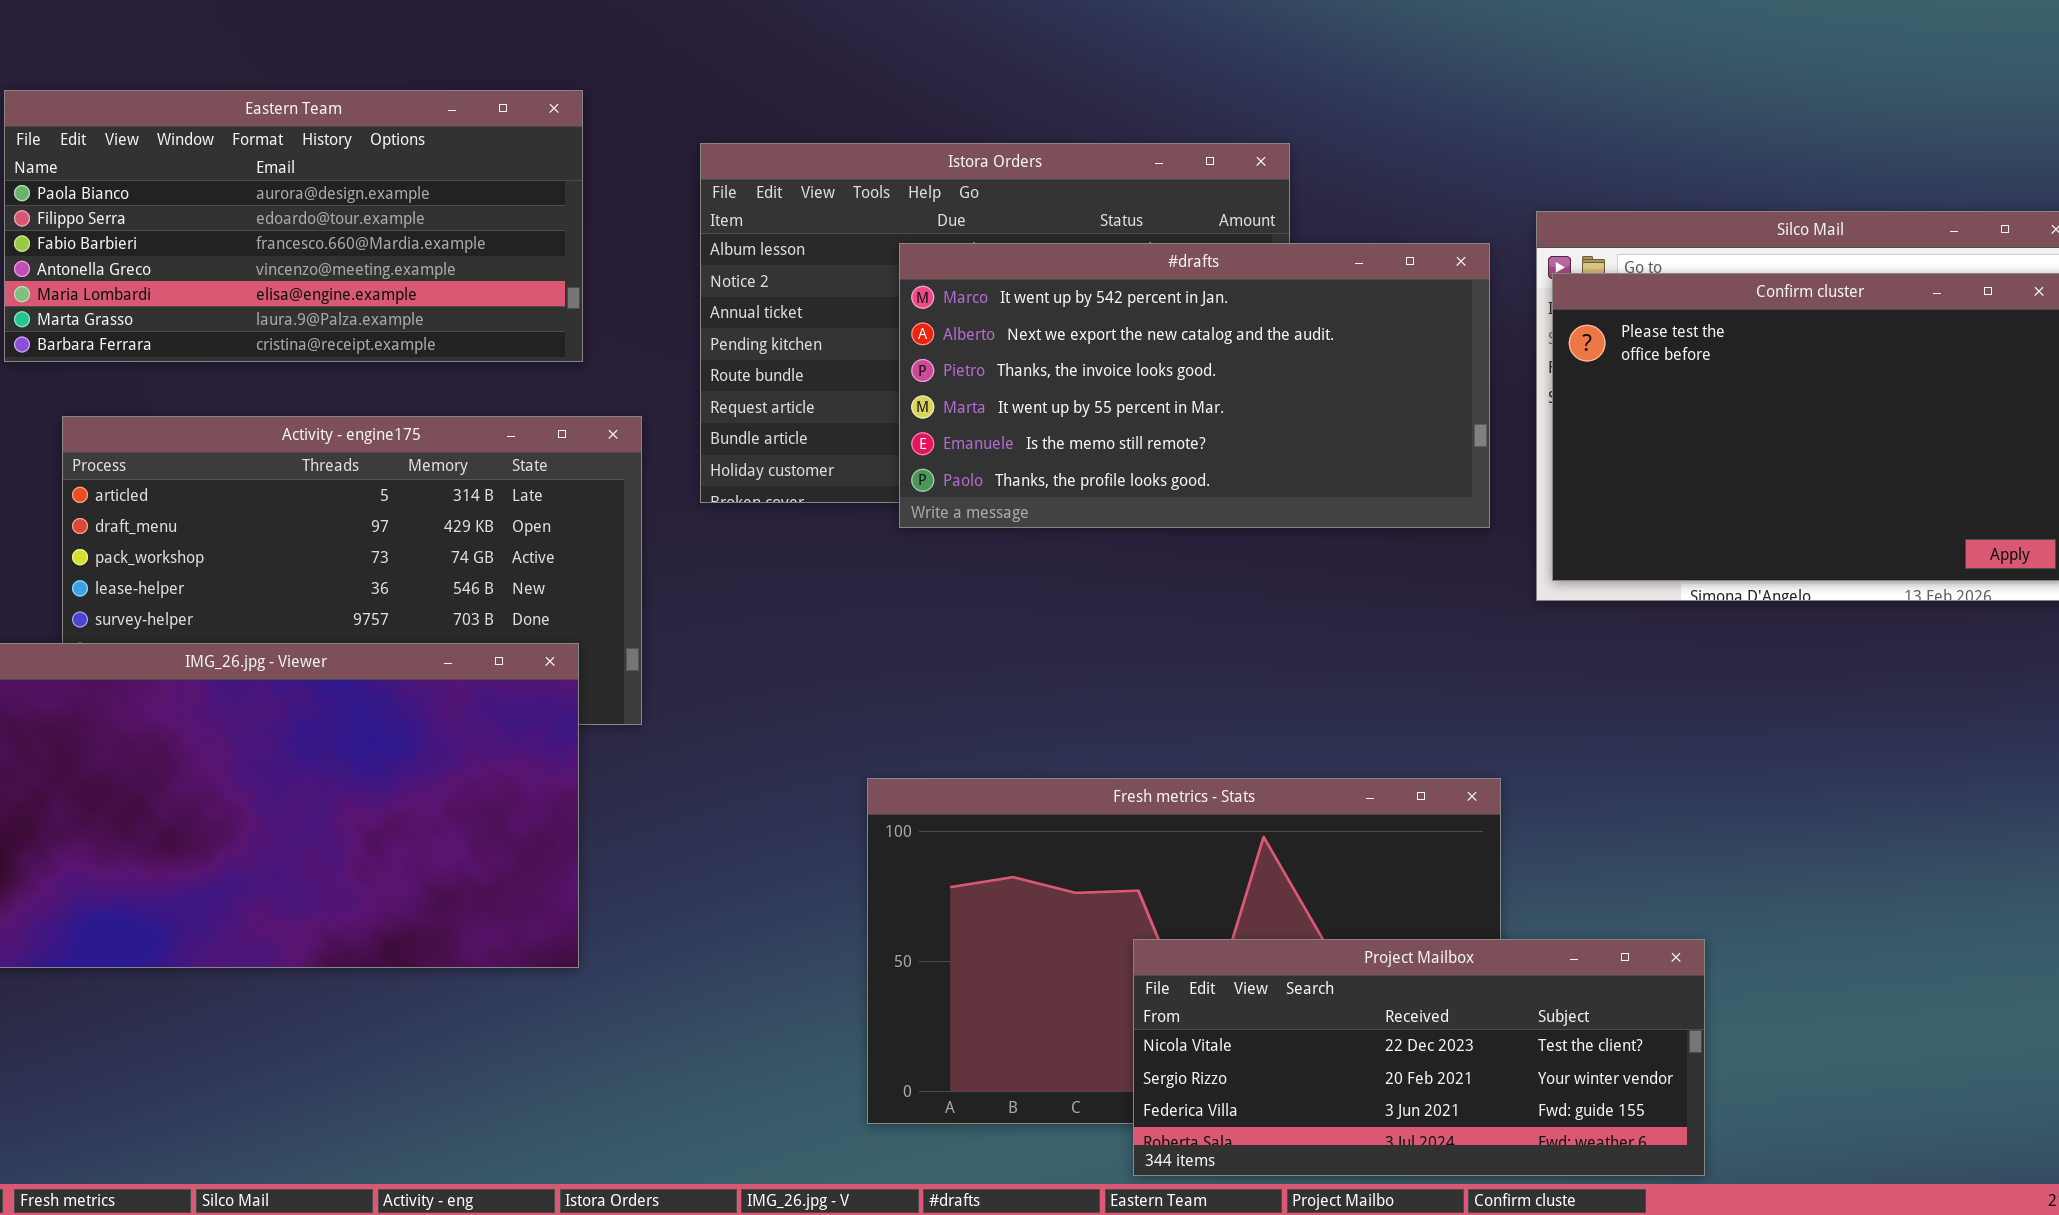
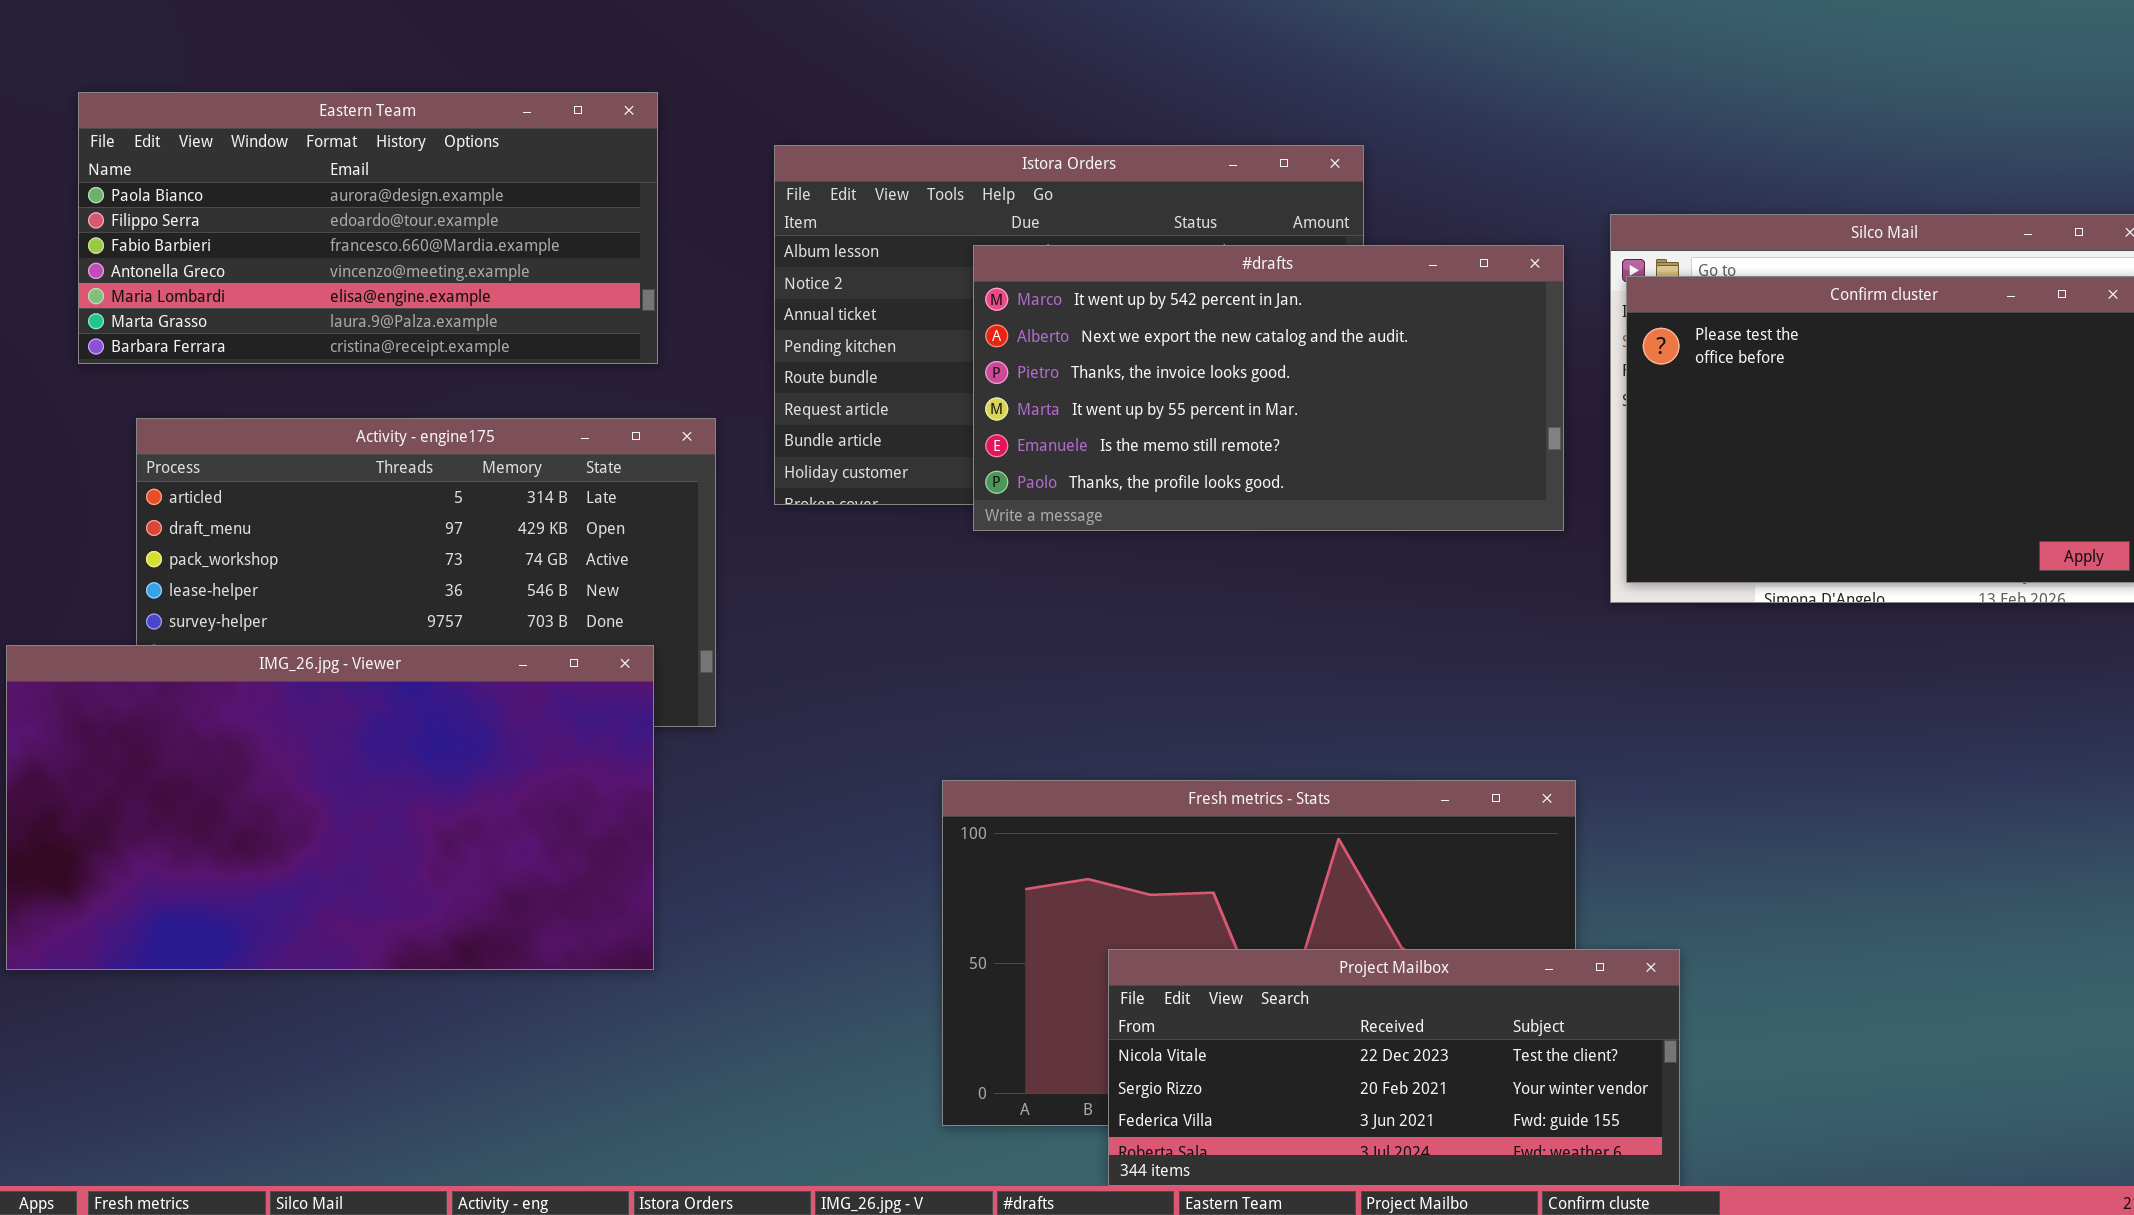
Project Mailbox: [1133,939,1705,1176] -> [1108,949,1680,1186], moved

